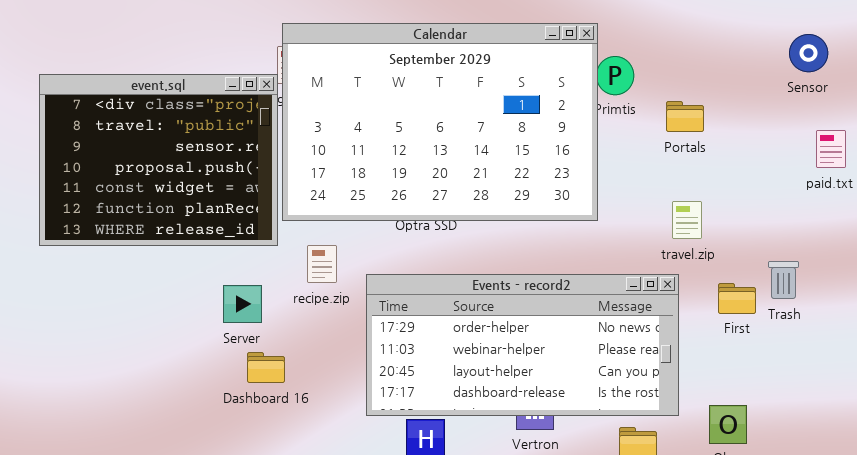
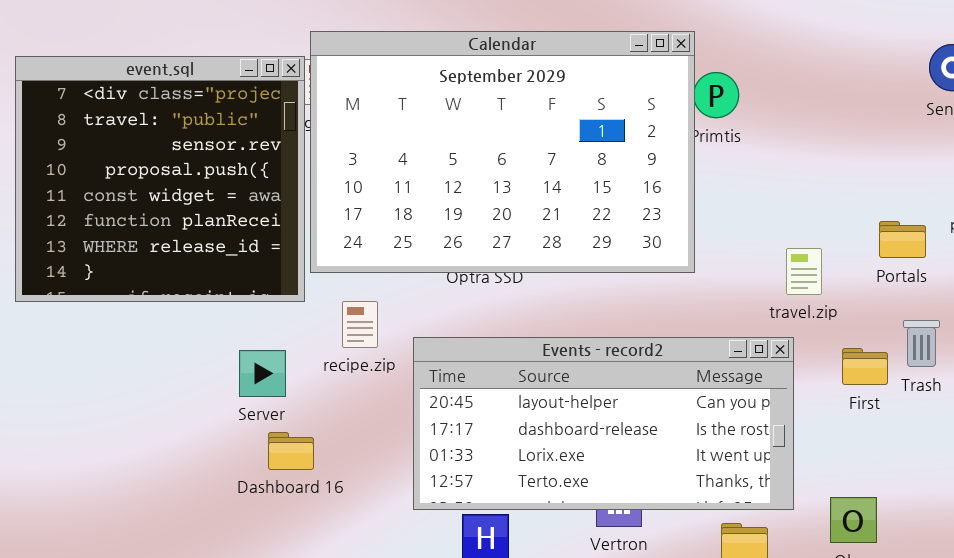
event.sql: [39,74,278,246] -> [15,56,305,302], resized
Portals: [666,101,704,132] -> [879,221,926,258], moved
Events - record2: [366,274,679,416] -> [413,337,794,510], scrolled down 2 rows

